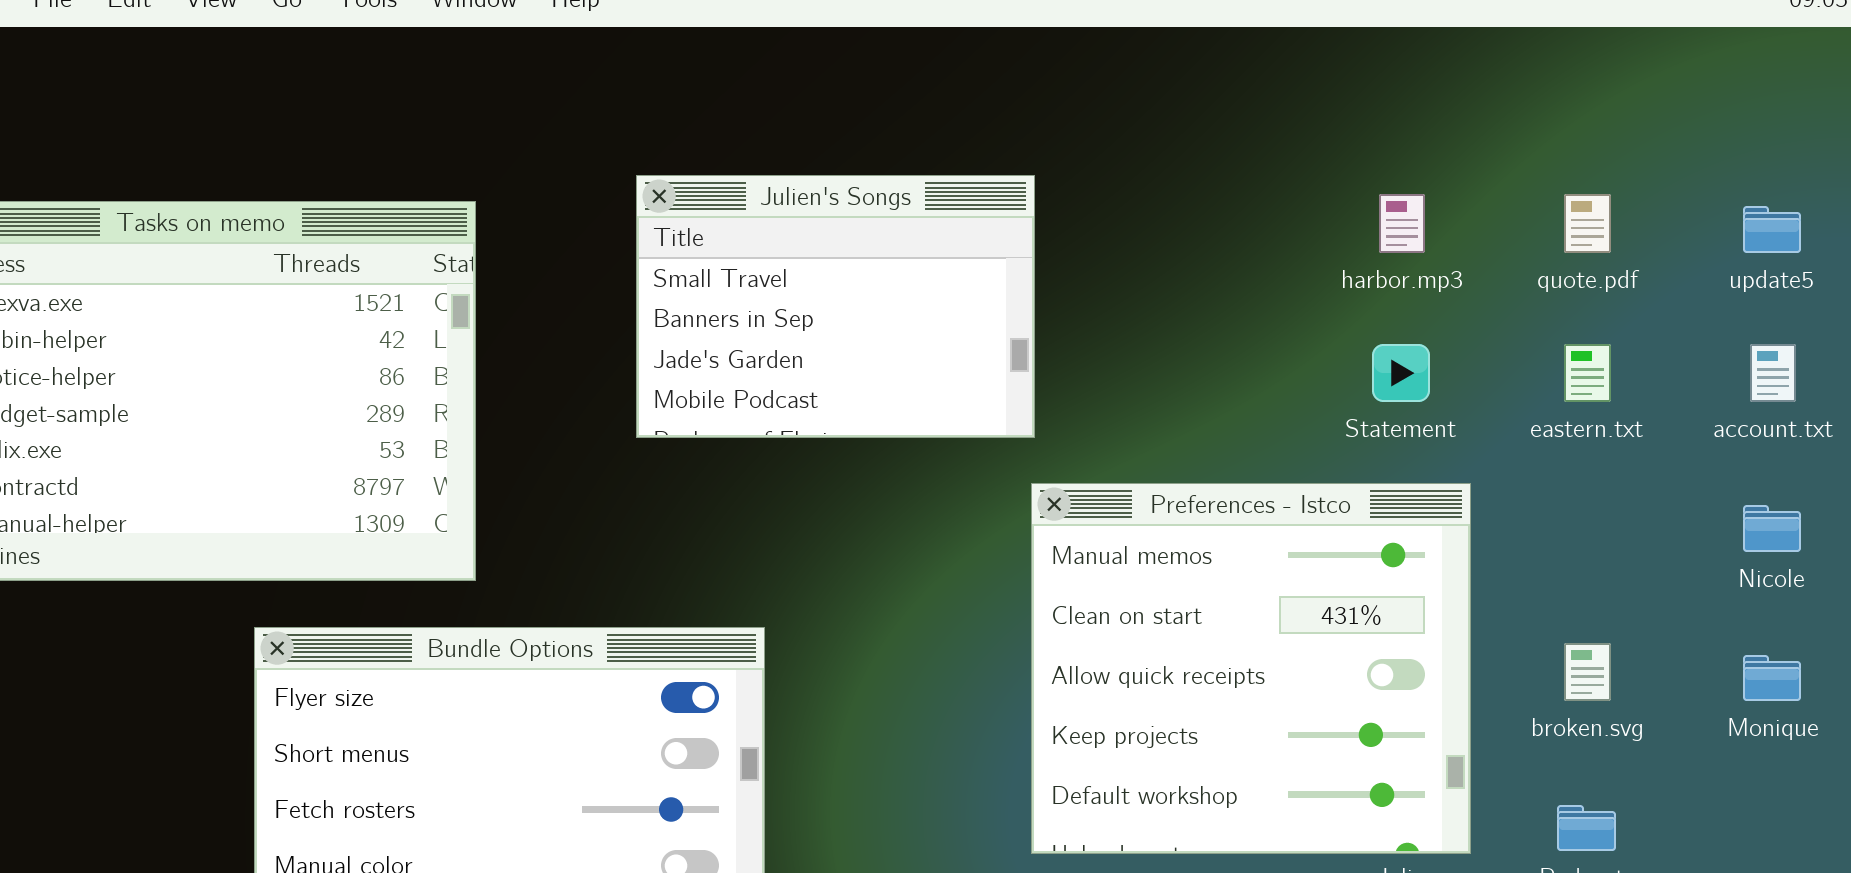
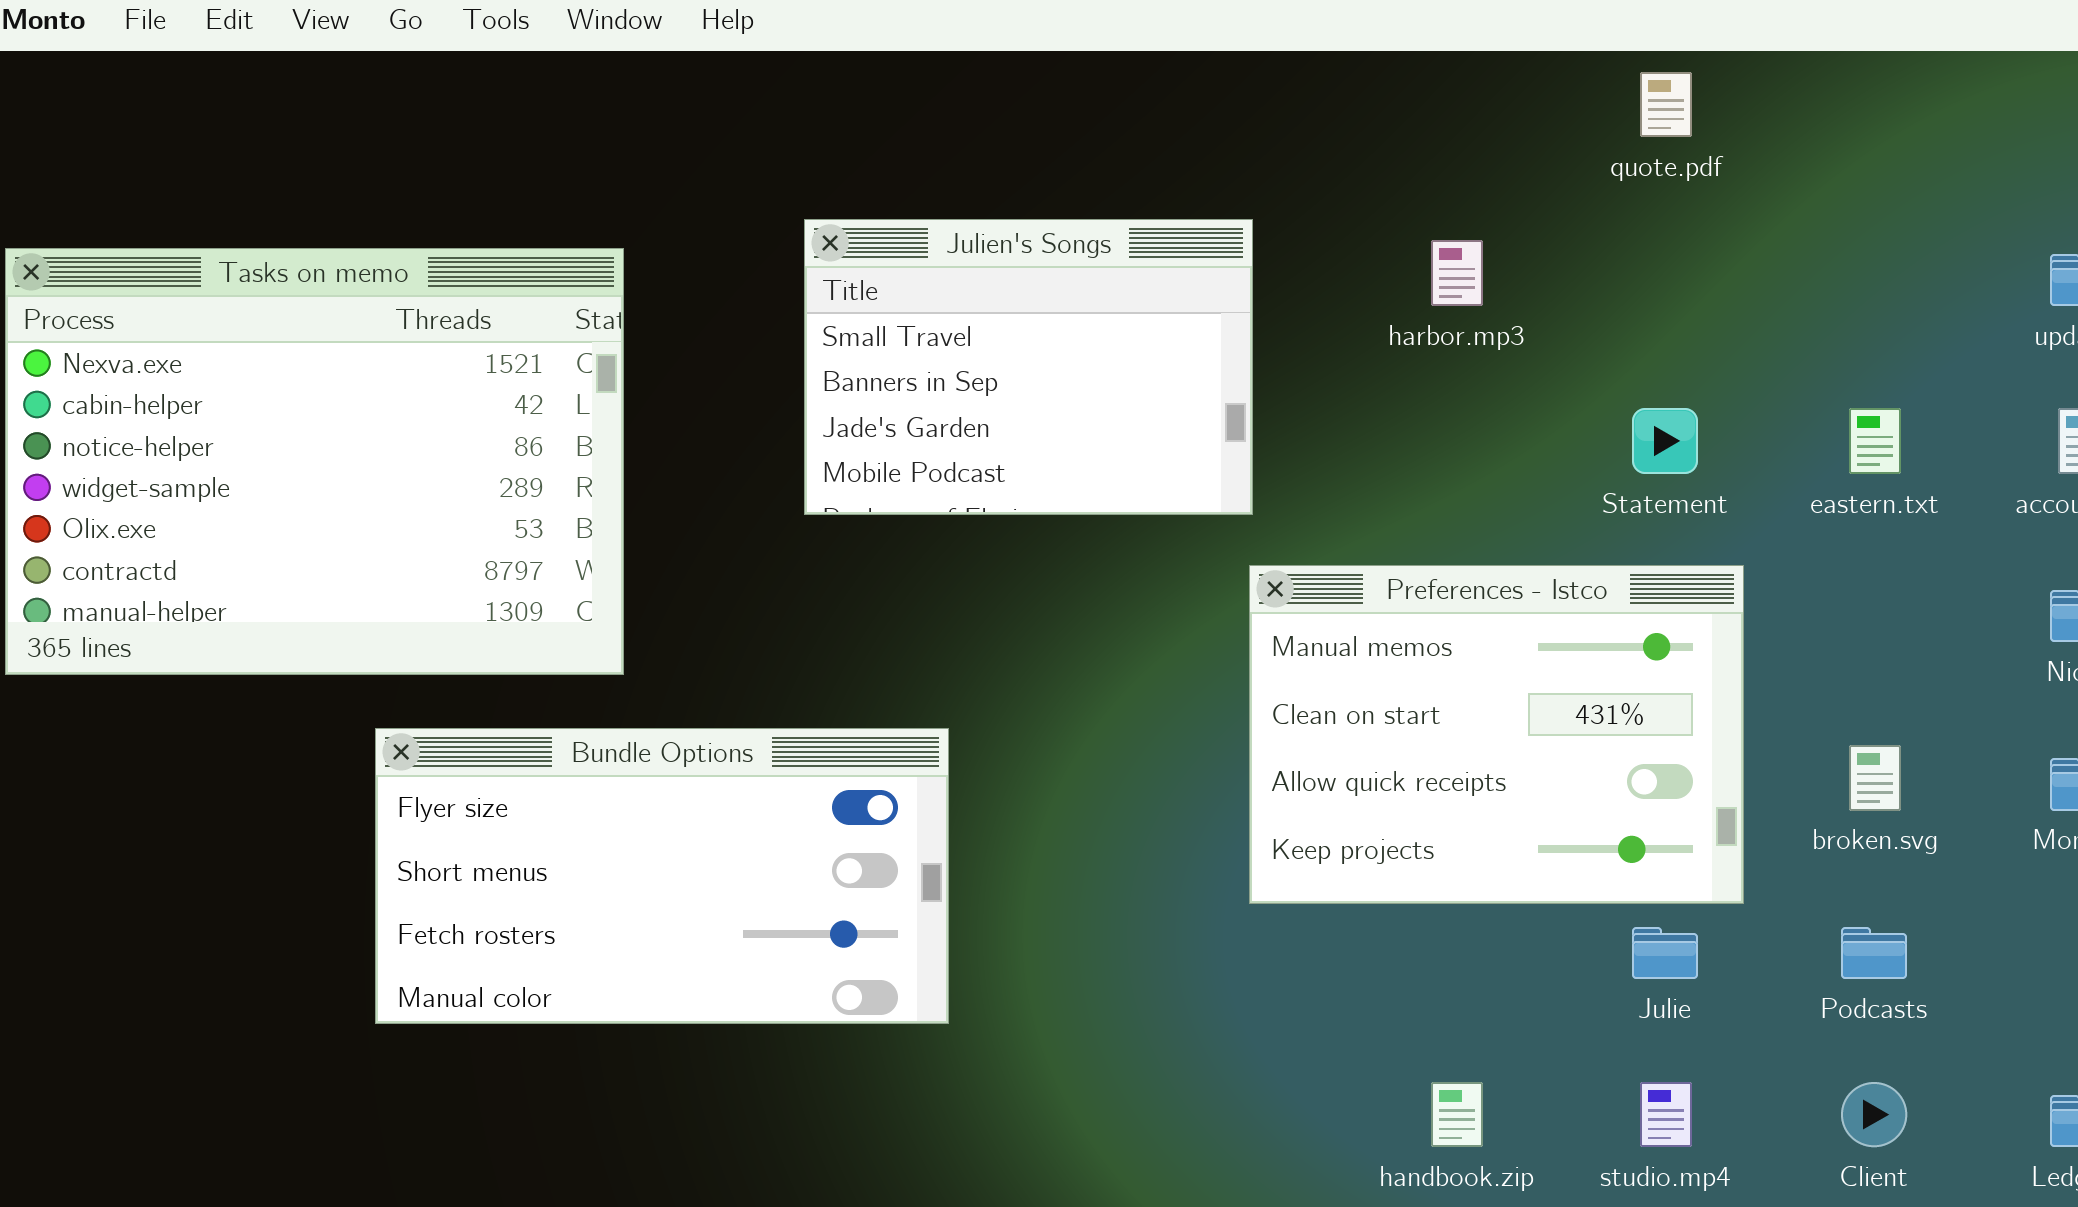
harbor.mp3: [1379,194,1425,253] -> [1431,240,1483,306], moved
quote.pdf: [1564,194,1611,253] -> [1640,72,1692,137], moved
Preferences - Istco: [1031,483,1471,854] -> [1249,565,1744,904], resized

